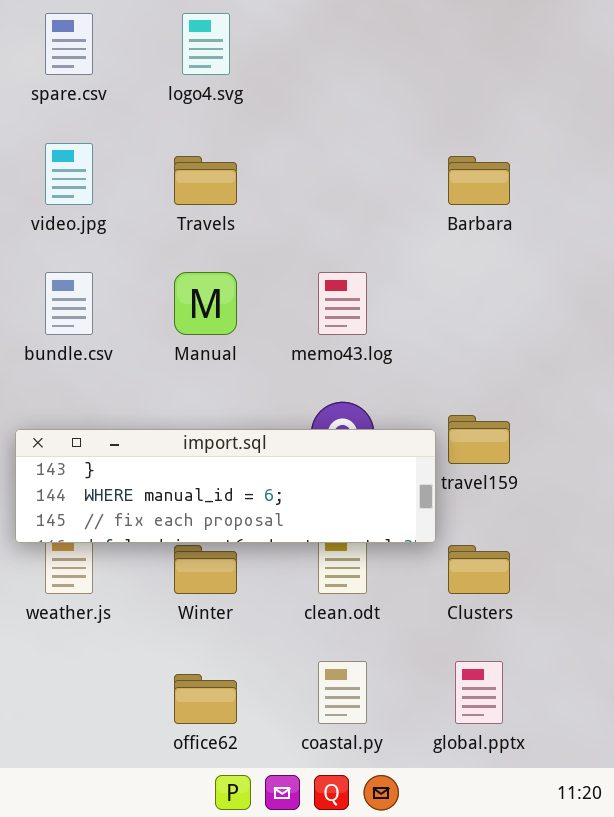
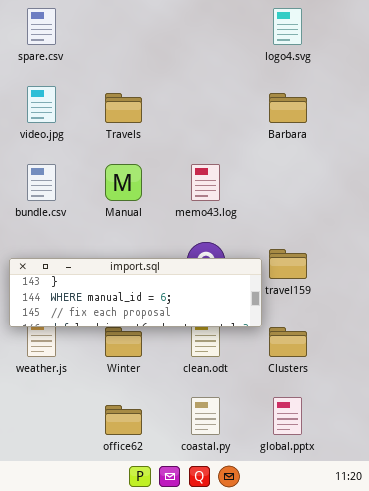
logo4.svg: [182,13,230,75] -> [273,8,302,45], moved

